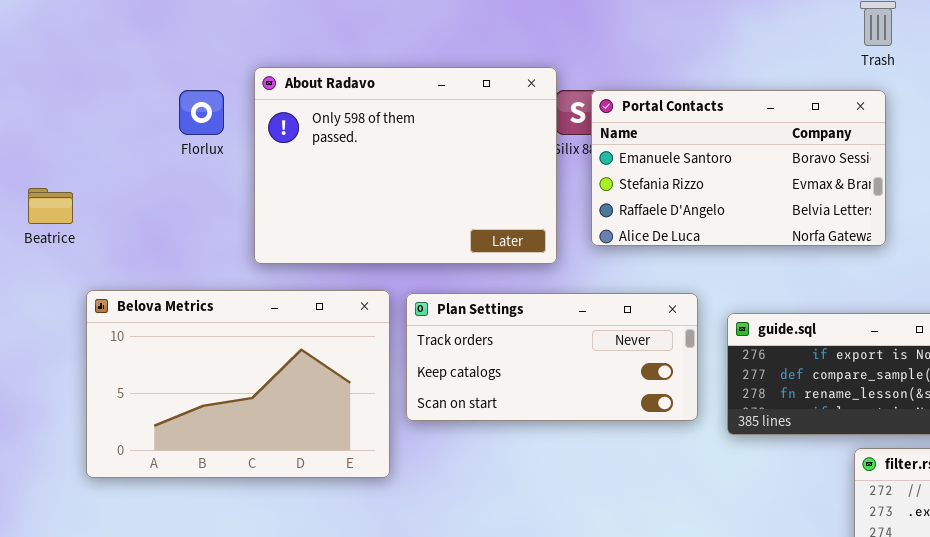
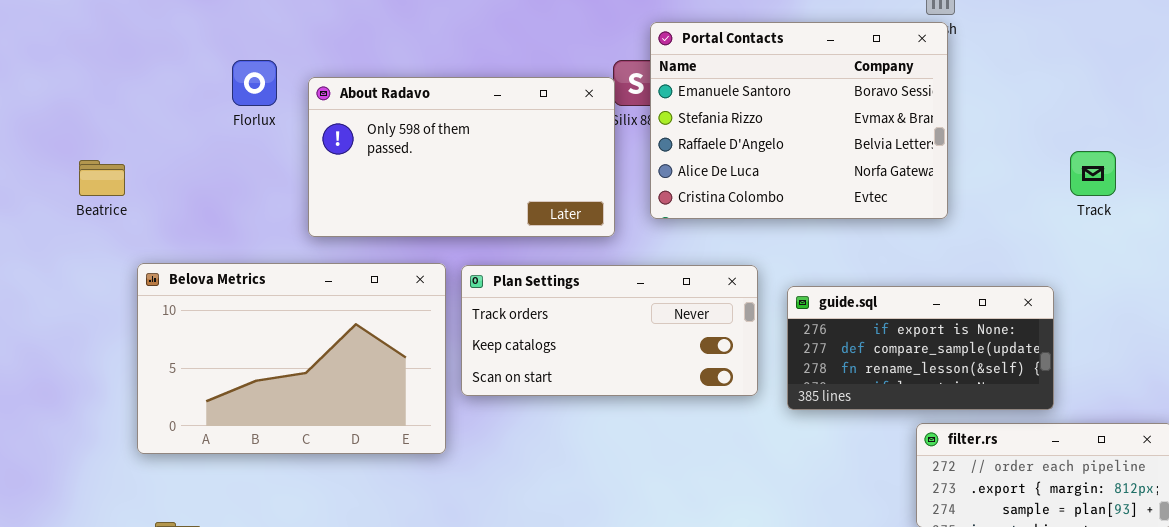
About Radavo: [254,67,557,264] -> [308,77,615,237], resized
Portal Contacts: [591,90,886,246] -> [650,22,948,219], resized

